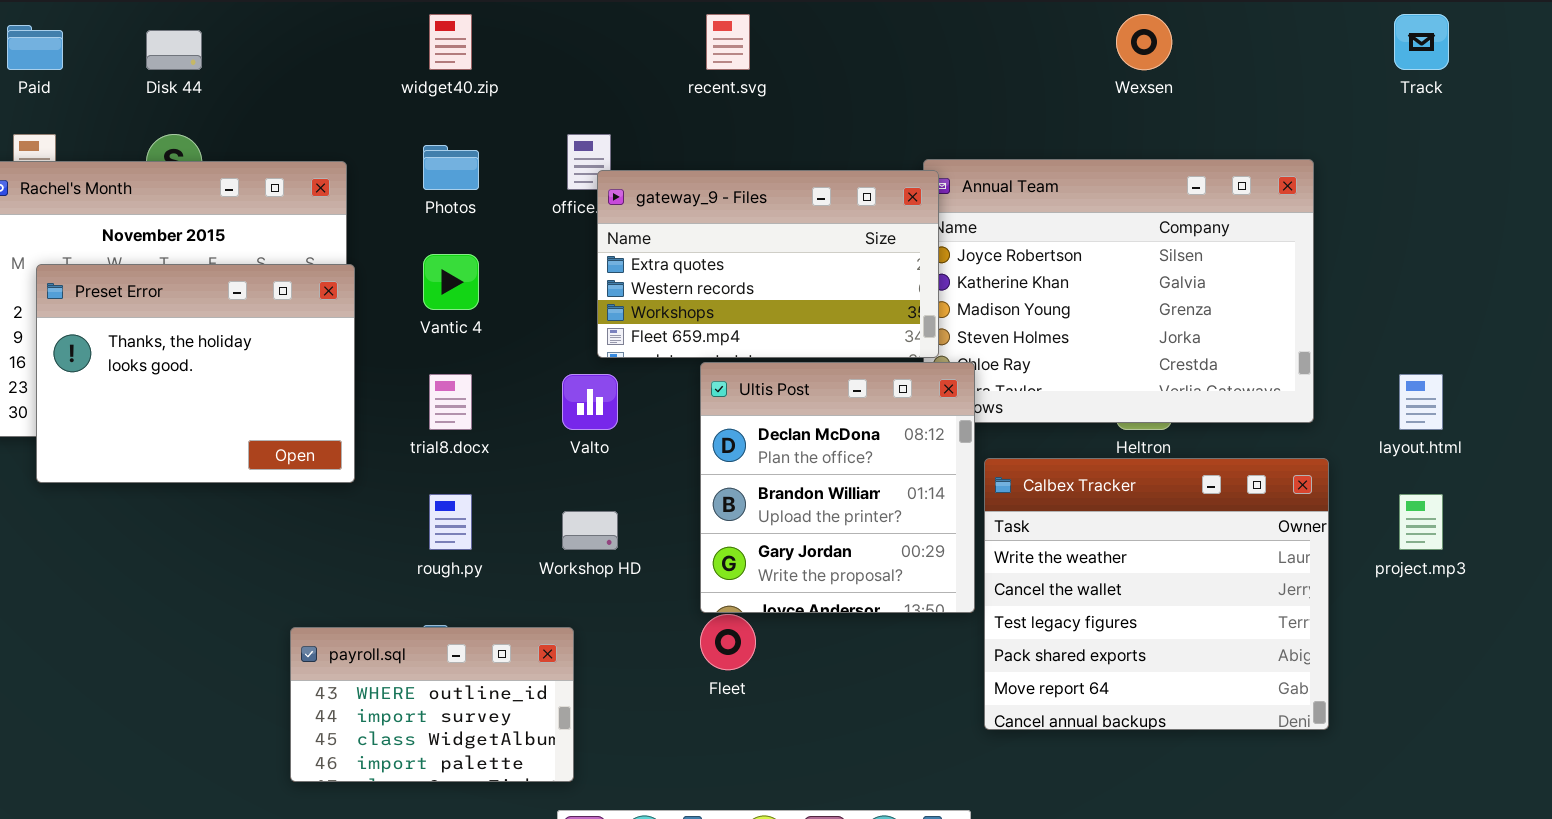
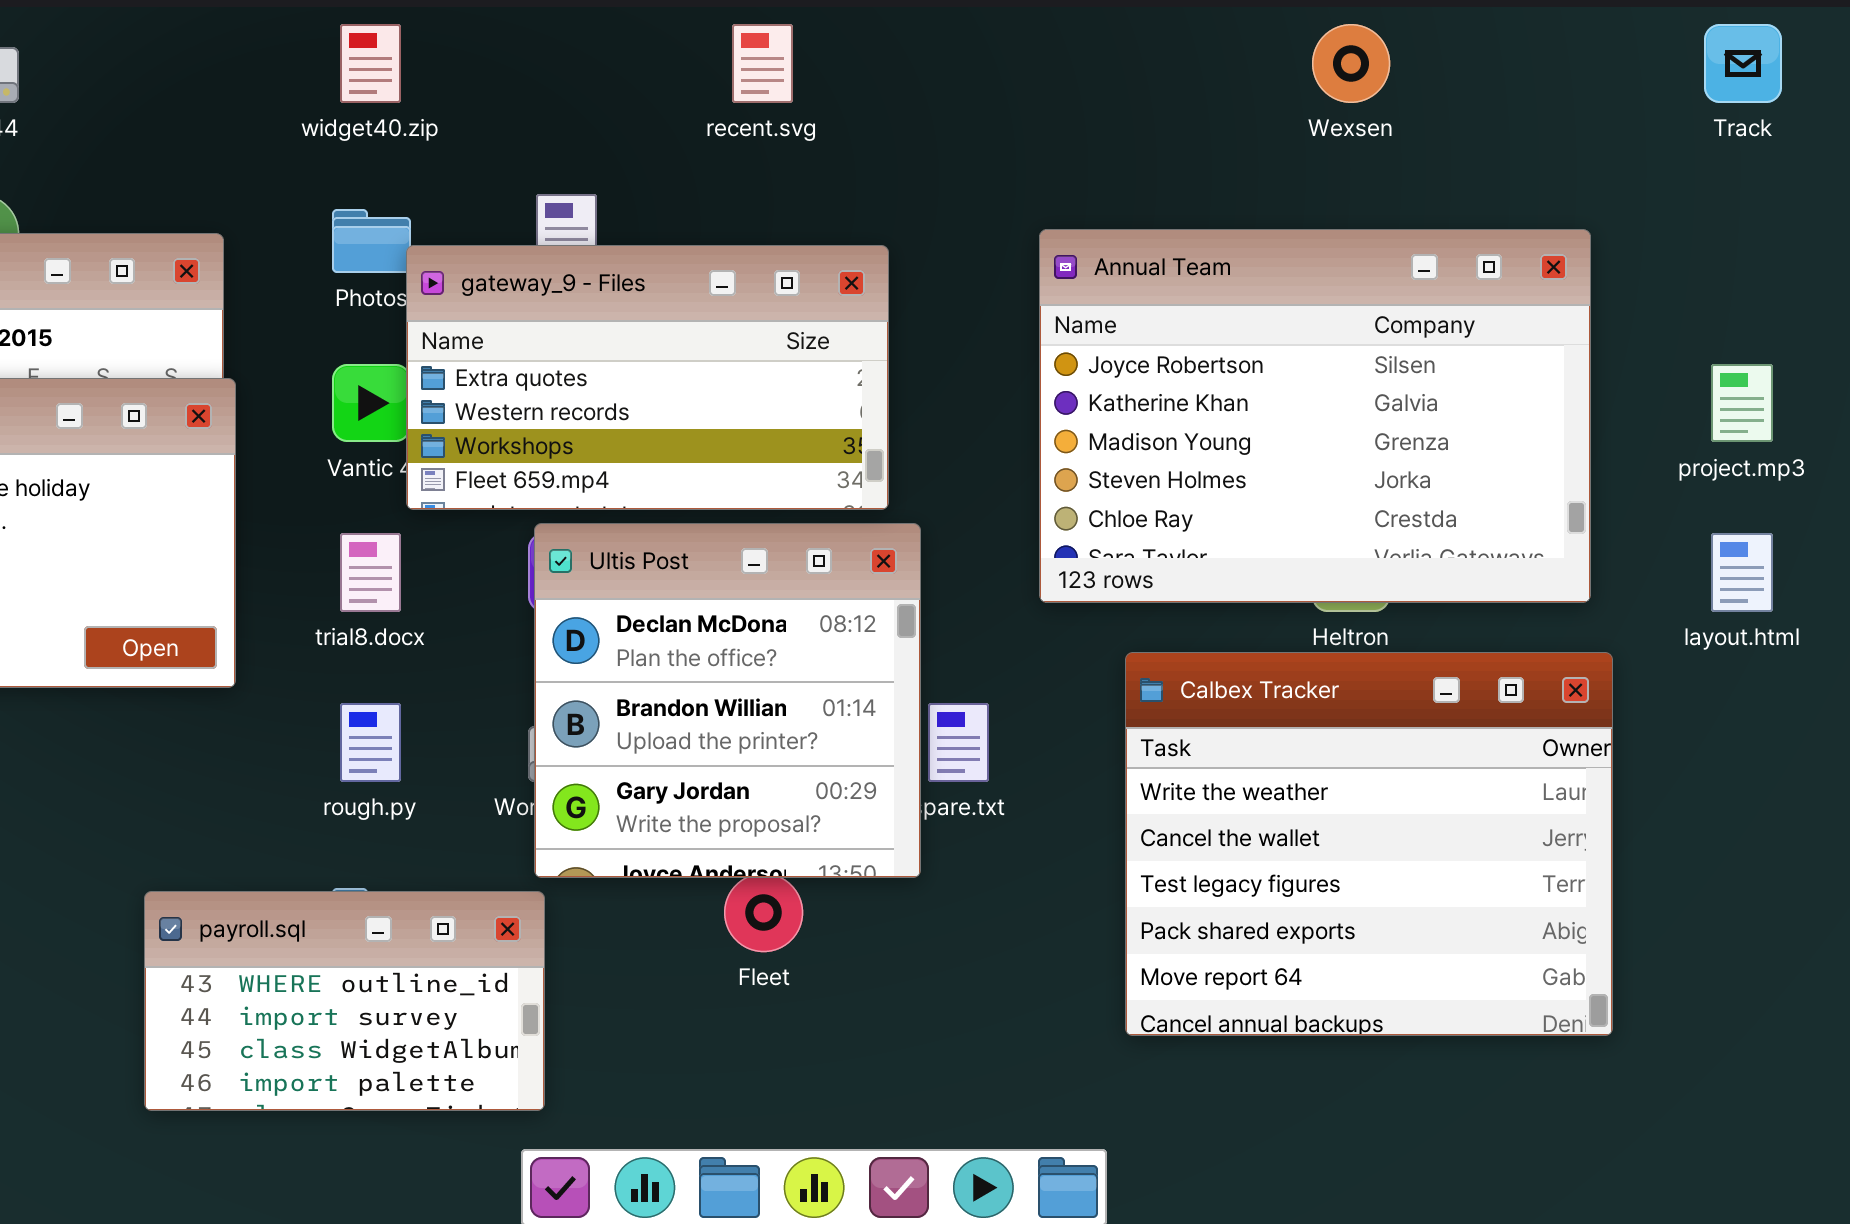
gateway_9 - Files: [597,170,939,358] -> [406,245,889,510], moved
Ultis Post: [700,362,975,613] -> [534,523,921,878], moved
project.mp3: [1399,494,1443,550] -> [1711,364,1773,442], moved

